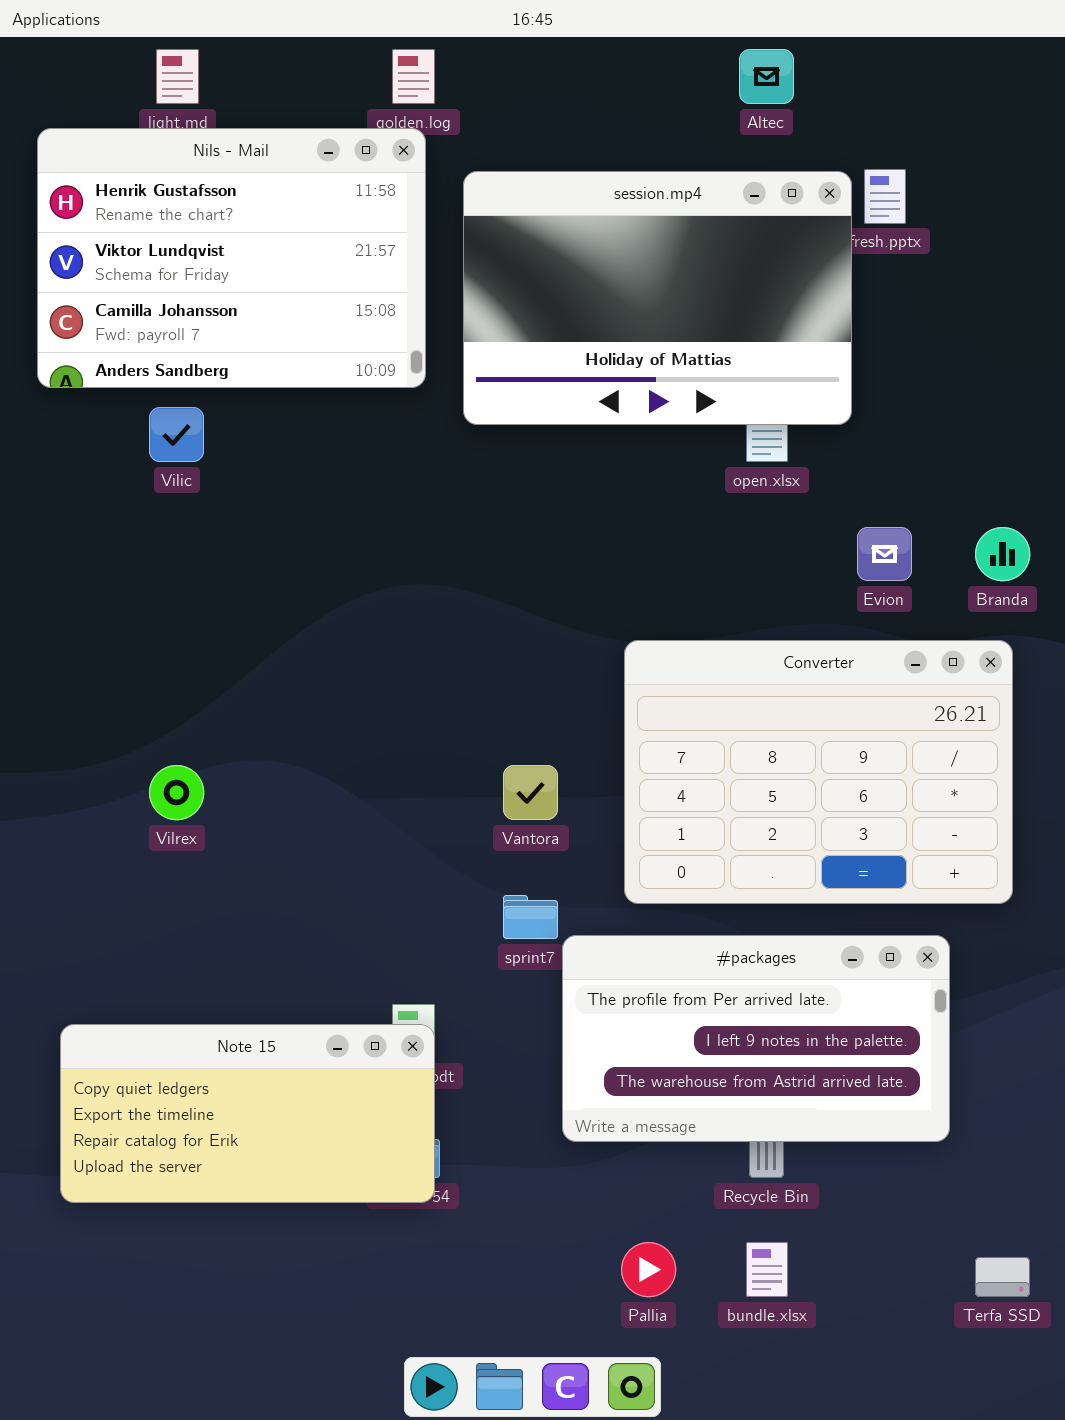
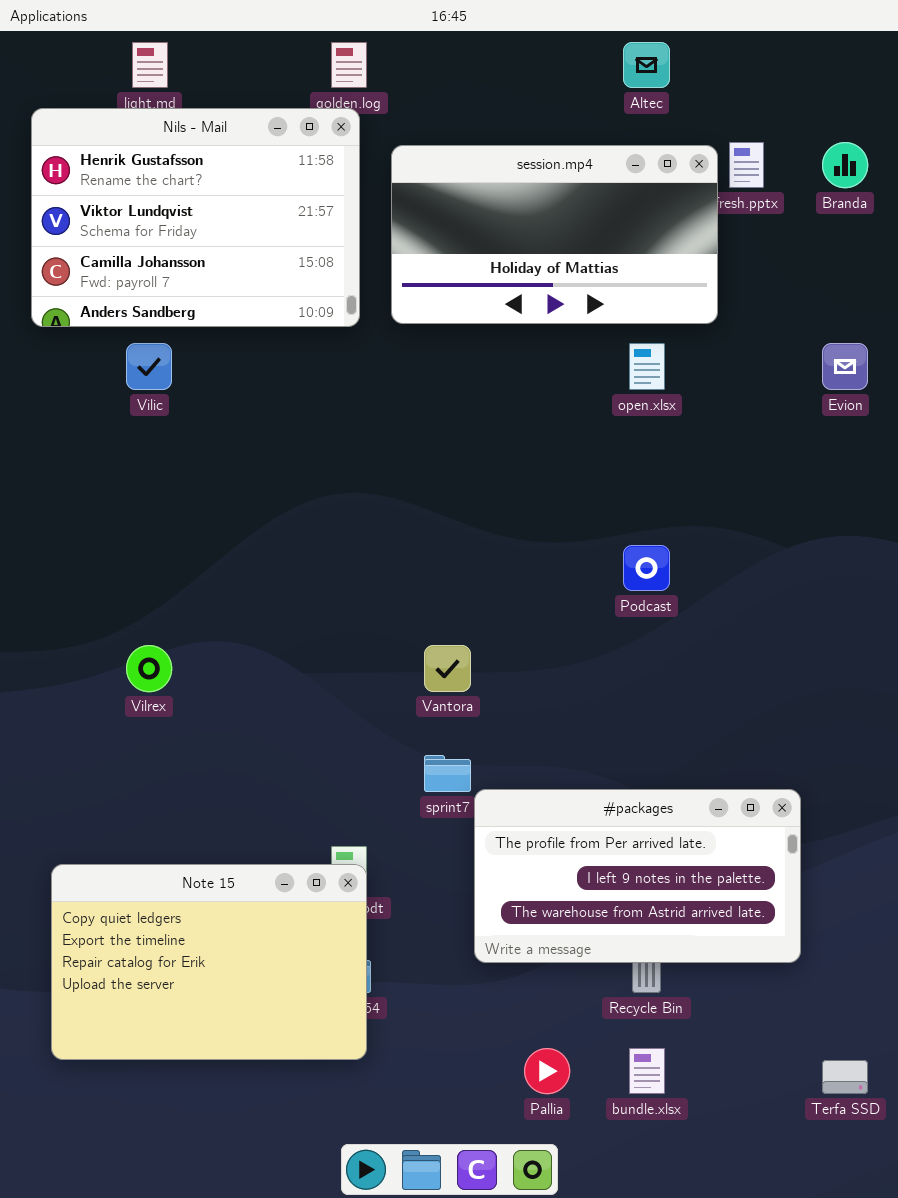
session.mp4: [463,171,852,425] -> [391,145,718,324], resized
Evion: [857,527,912,581] -> [822,343,868,390], moved
Branda: [975,527,1030,581] -> [822,142,868,188], moved
Converter: [624,640,1013,904] -> none, closed
Note 15: [60,1024,435,1203] -> [51,864,367,1060], resized

